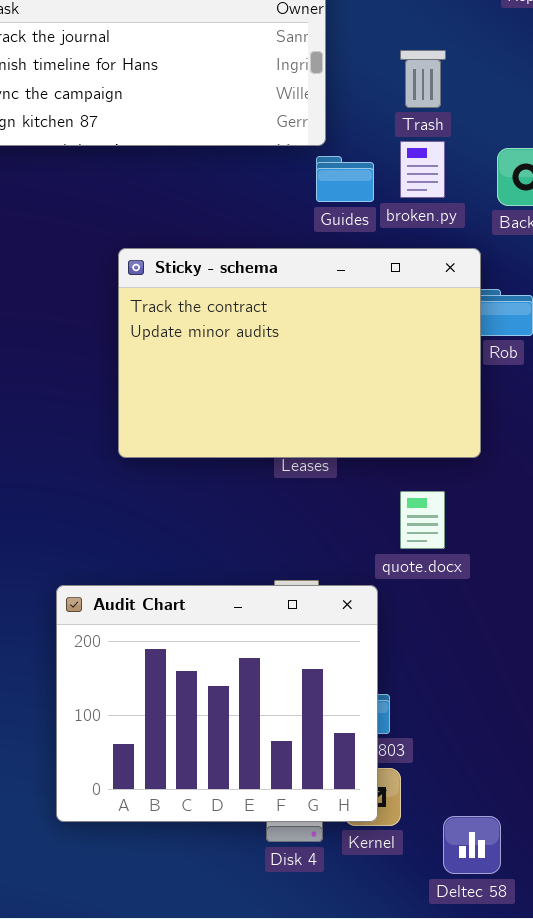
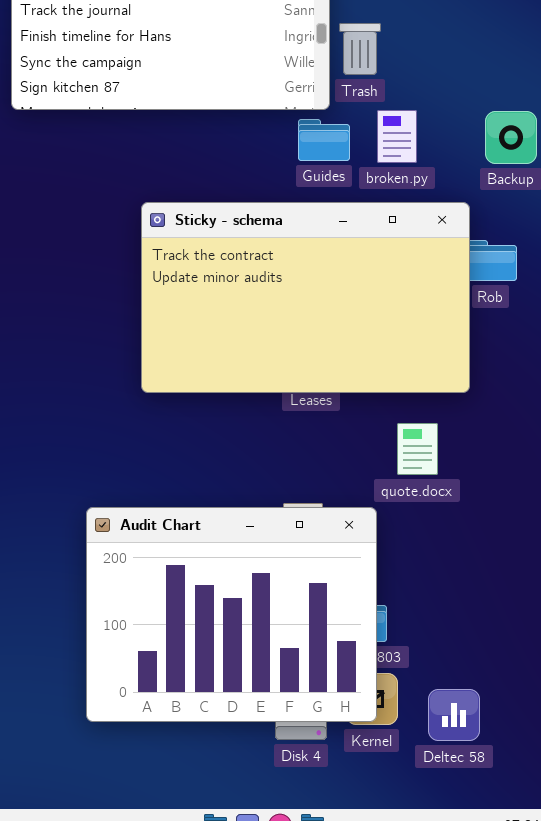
Trash: [400,50,446,108] -> [339,23,381,75], moved
broken.py: [400,141,445,198] -> [377,110,417,163], moved
Guides: [316,156,374,202] -> [298,119,350,161], moved
Deltec 58: [443,816,501,874] -> [428,689,480,741], moved

